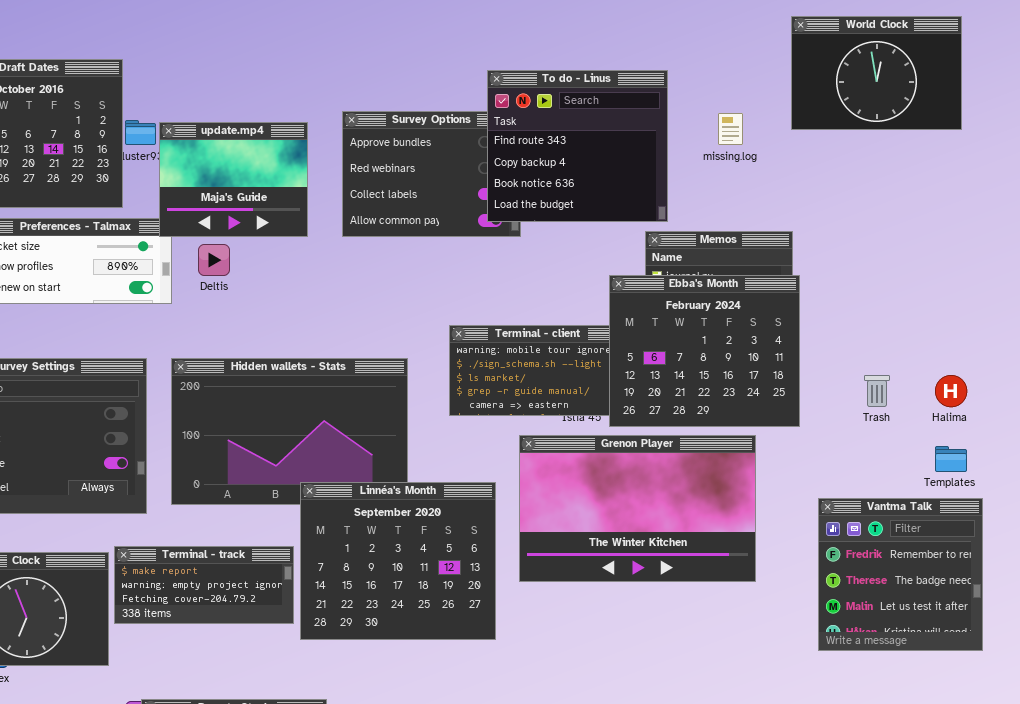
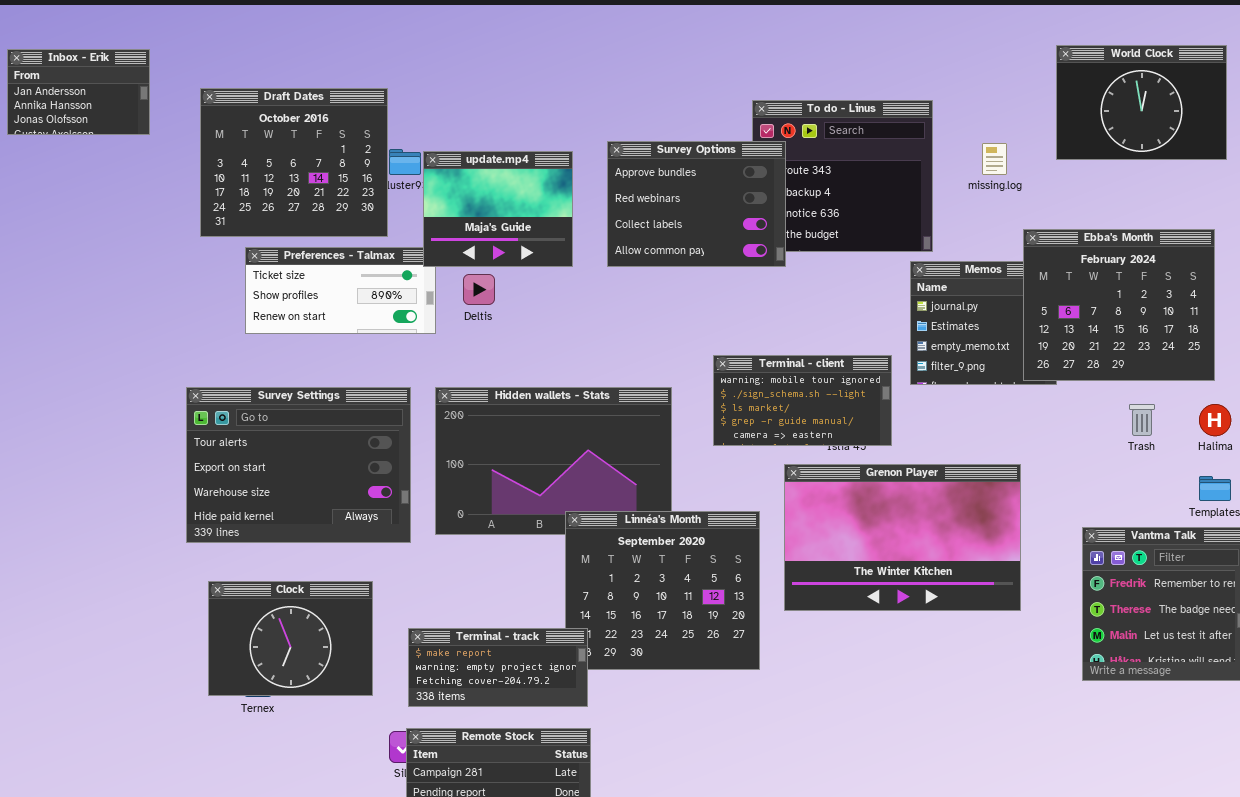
Survey Options: [342,111,521,237] -> [607,141,786,267], raised
Ebba's Month: [609,275,800,427] -> [1023,229,1215,381], moved
Terminal - track: [114,546,294,624] -> [408,628,588,707], moved

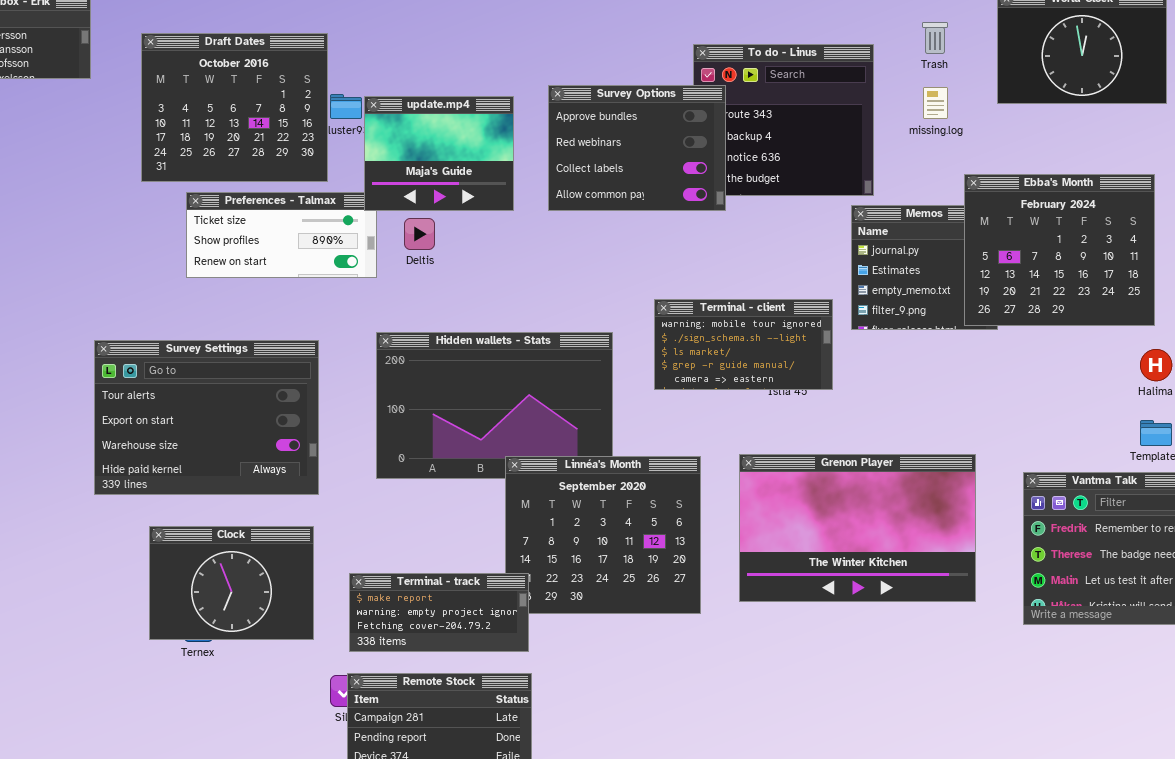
Survey Settings: [186,387,411,543] -> [94,340,319,495], moved
Trash: [1129,404,1155,436] -> [922,22,948,54], moved
Grenon Player: [784,464,1021,611] -> [739,454,976,602], moved

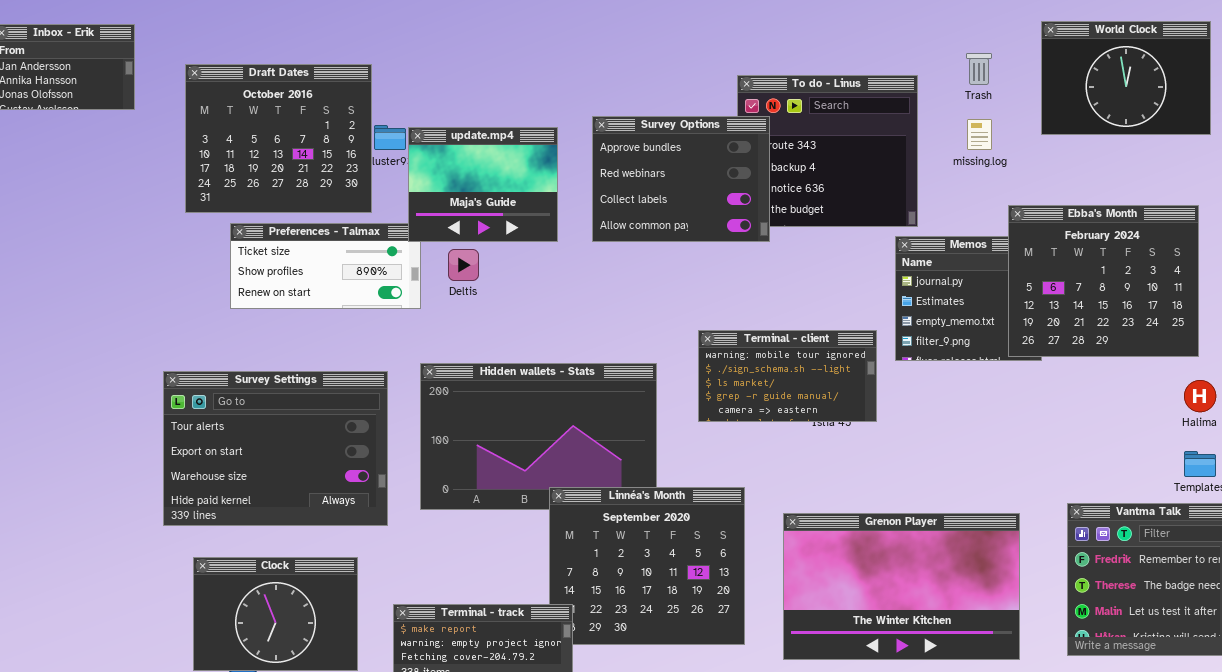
Survey Settings: [94,340,319,495] -> [163,371,388,526], moved
Grenon Player: [739,454,976,602] -> [783,513,1020,660], moved

